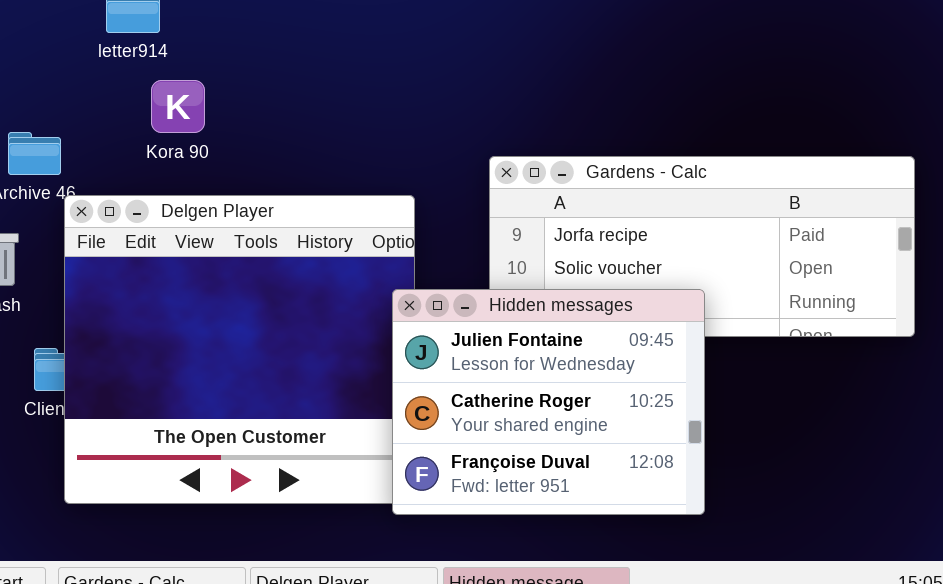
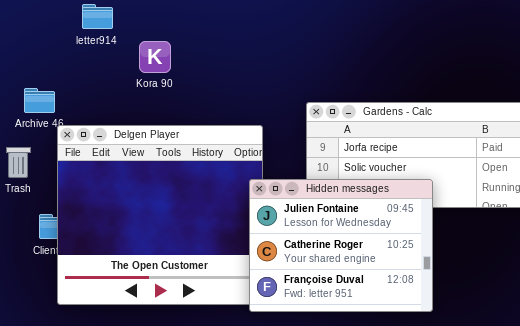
Kora 90: [151,80,205,133] -> [139,41,171,73], moved

